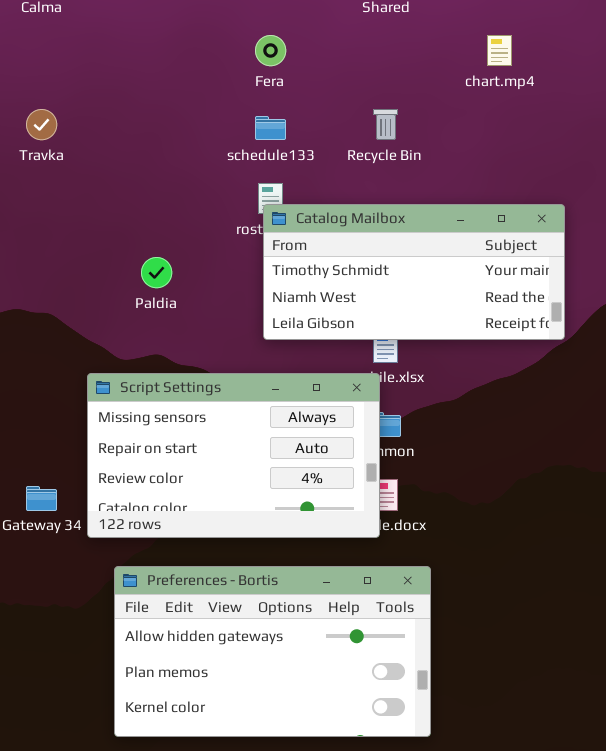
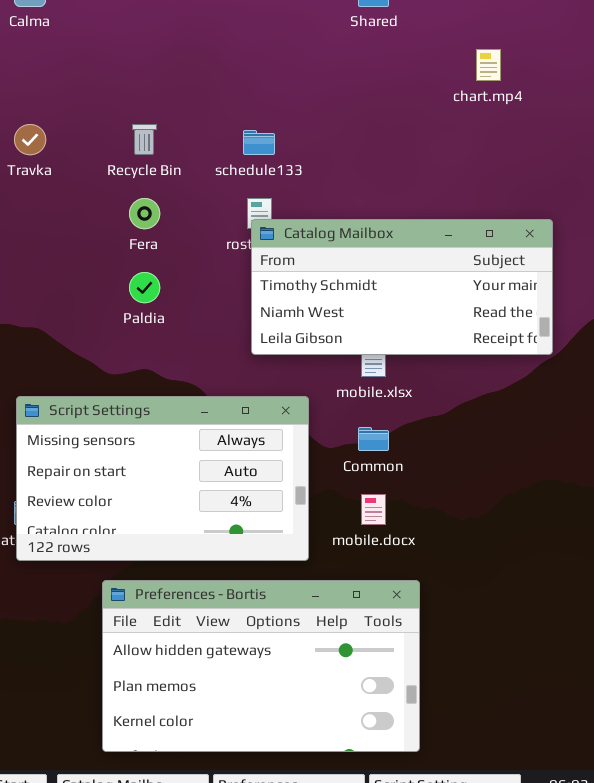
Fera: [255,35,286,66] -> [129,198,160,229], moved
Recycle Bin: [373,109,398,140] -> [132,124,157,155], moved
Script Settings: [87,373,380,538] -> [16,396,309,561], moved

